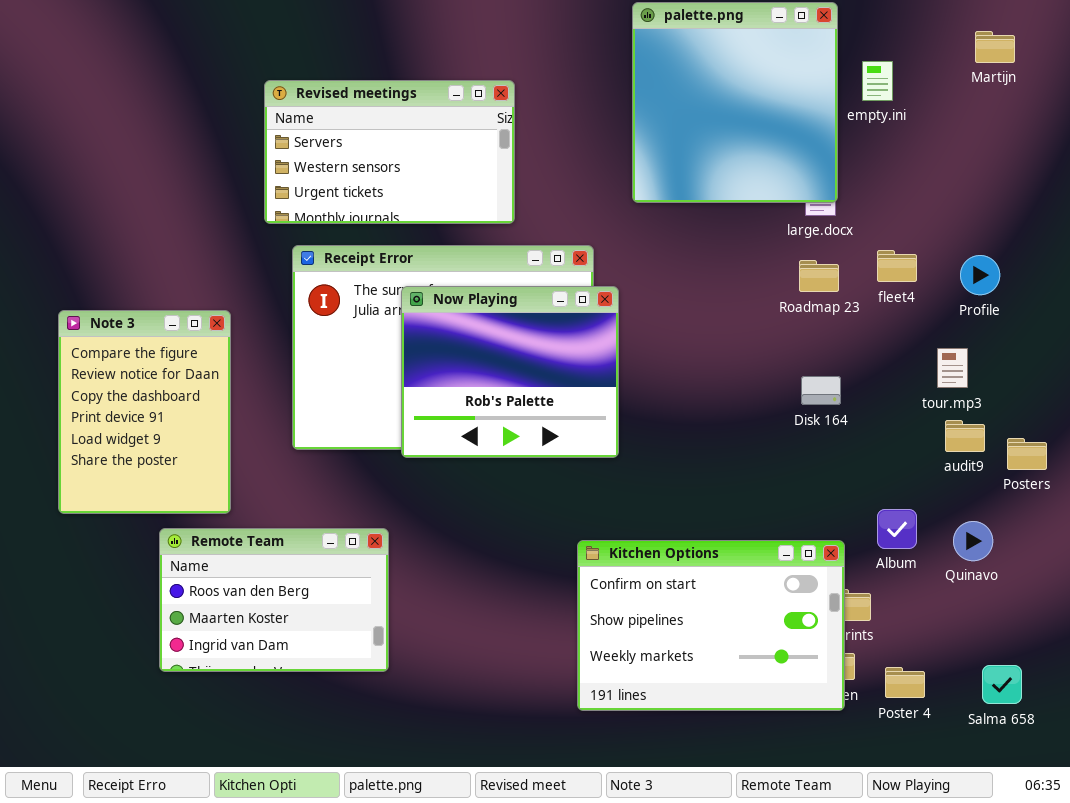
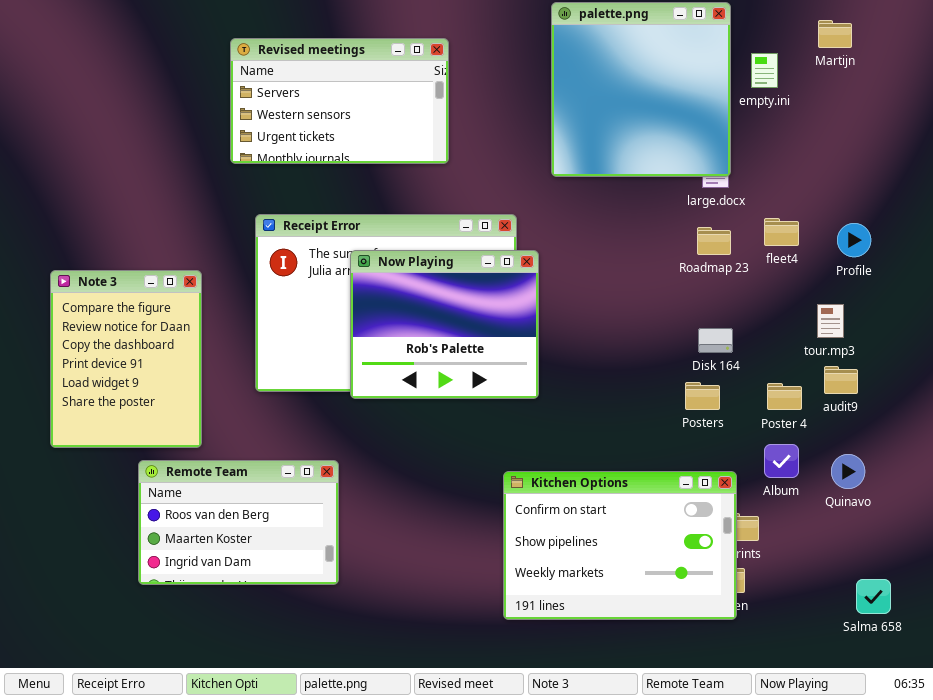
Martijn: [975,31,1015,63] -> [818,20,852,48], moved
Revised meetings: [264,80,515,224] -> [230,38,449,164], moved
Posters: [1007,438,1047,470] -> [685,382,720,410], moved
Poster 4: [885,667,925,698] -> [767,383,802,410], moved

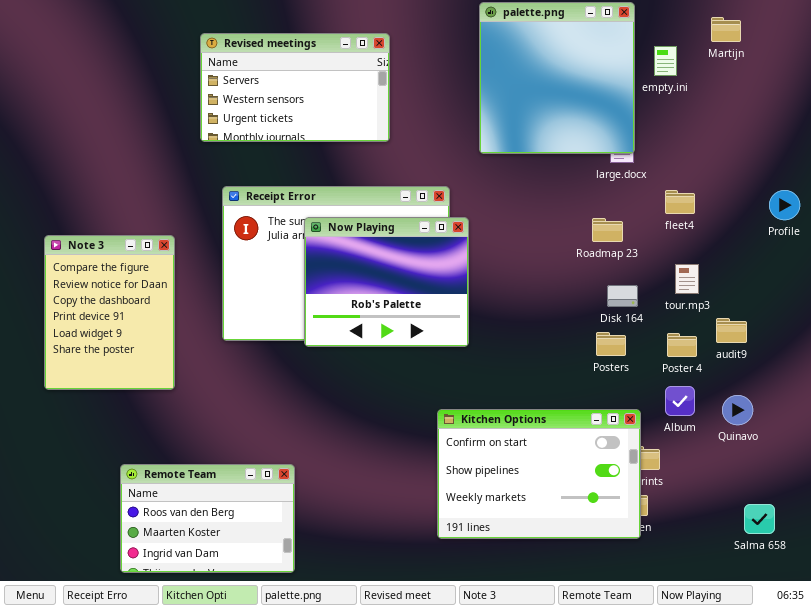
Profile: [837,223,871,257] -> [769,190,800,220], moved
Roadmap 23: [697,227,731,255] -> [592,218,623,242], moved
tour.mp3: [817,304,844,338] -> [675,264,699,294], moved
Remote Team: [138,460,339,585] -> [120,464,295,573], moved

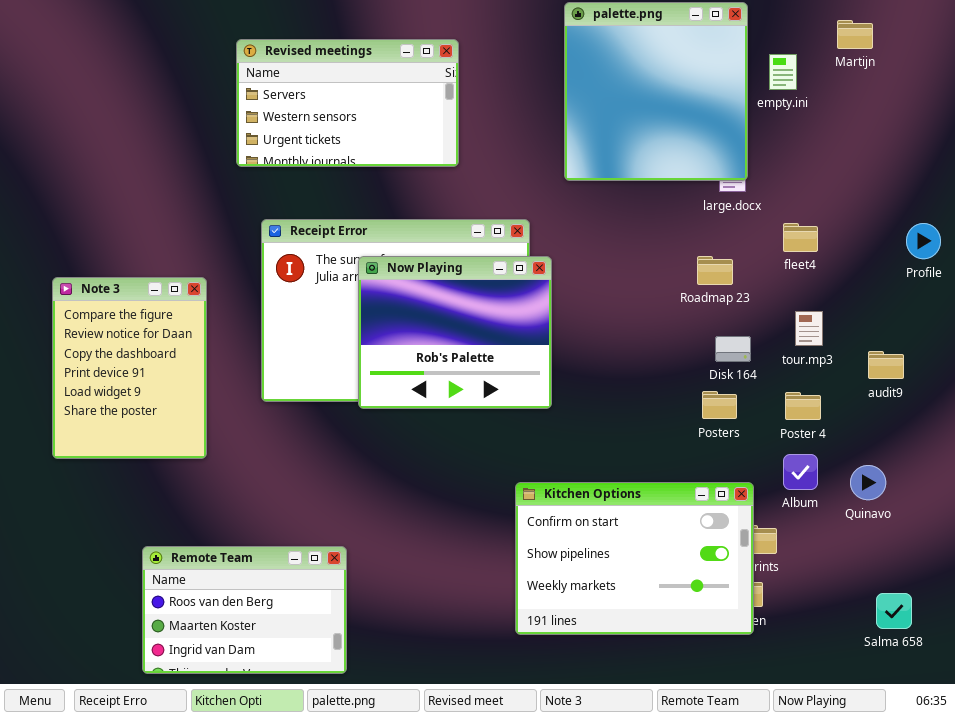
audit9: [716,318,747,343] -> [868,351,904,379], moved

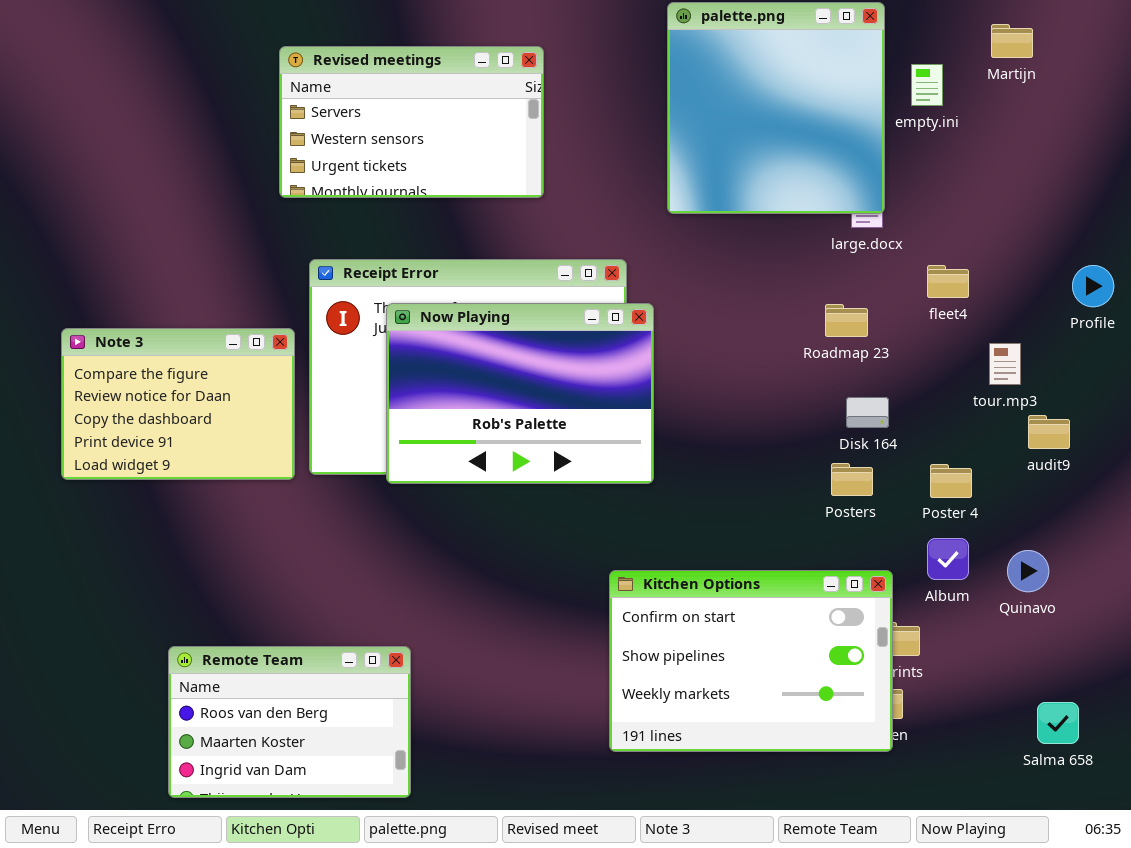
Now Playing: [358,256,552,409] -> [386,303,654,484], resized
Note 3: [52,277,207,459] -> [61,328,295,480], resized
tour.mp3: [795,311,823,346] -> [989,343,1021,385], moved

